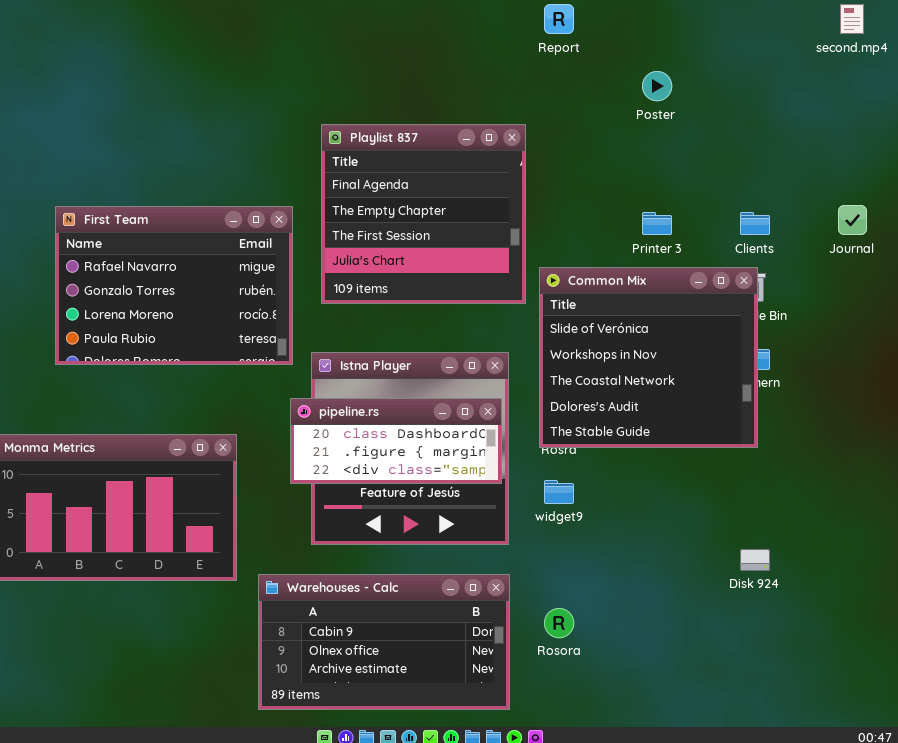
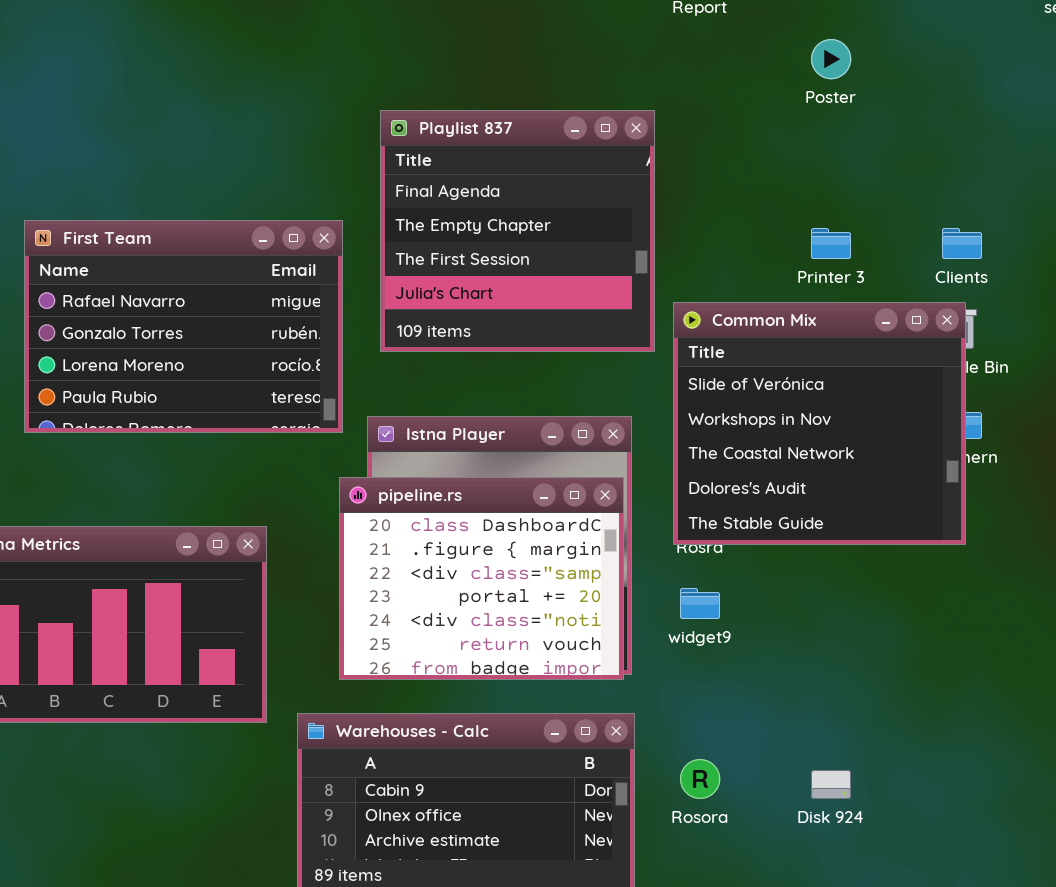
pipeline.rs: [290,398,502,484] -> [339,477,624,680], resized
Disk 924: [740,549,770,571] -> [811,770,851,799], moved

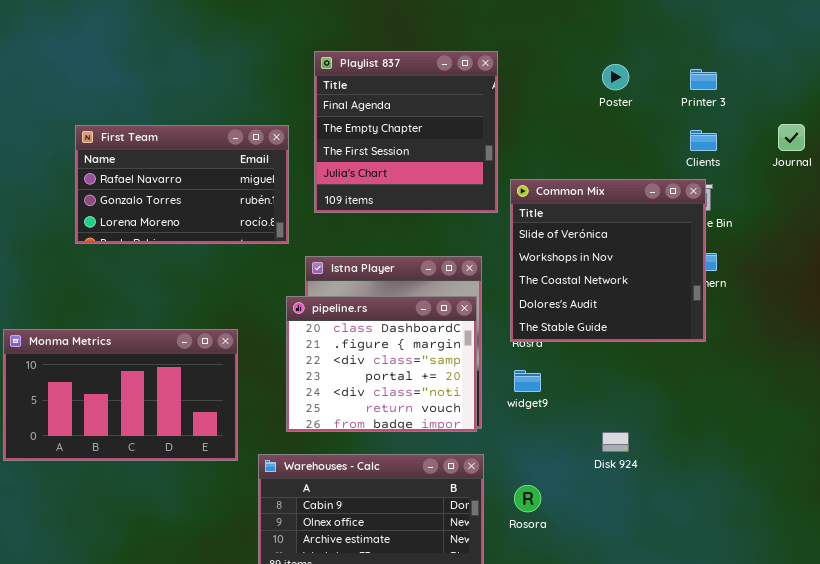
Poster: [811,39,851,79] -> [602,64,629,90], moved
First Team: [24,220,343,433] -> [75,125,289,244], resized
Printer 3: [811,228,851,259] -> [690,69,717,90], moved
Disk 924: [811,770,851,799] -> [602,432,629,452], moved

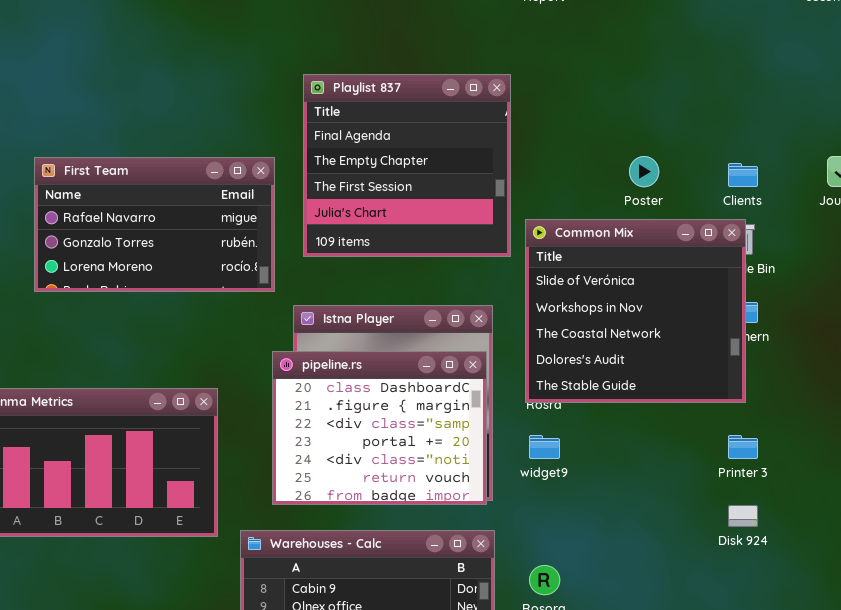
Poster: [602,64,629,90] -> [629,156,659,187], moved
Printer 3: [690,69,717,90] -> [728,435,758,459], moved
Disk 924: [602,432,629,452] -> [728,505,758,527], moved

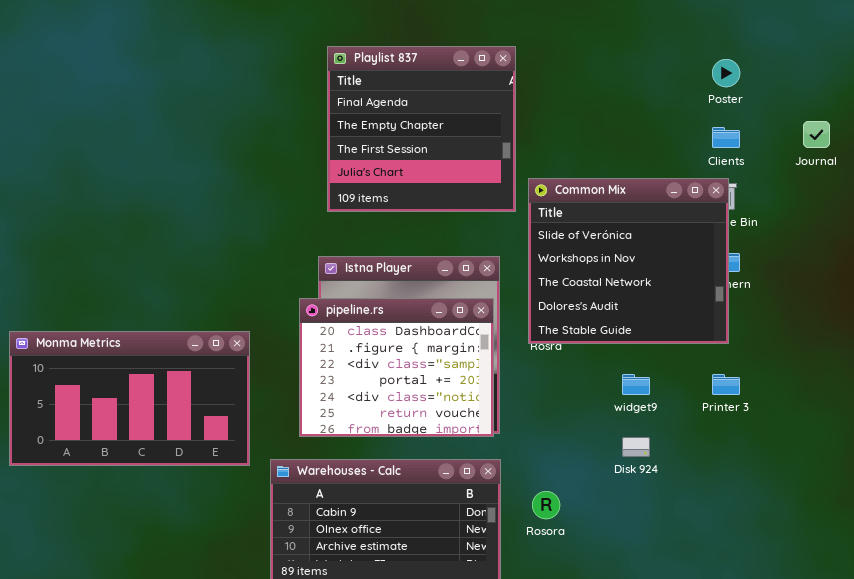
Poster: [629,156,659,187] -> [712,59,740,87], moved
First Team: [34,157,275,292] -> none, closed
widget9: [529,435,560,459] -> [622,374,650,395], moved
Disk 924: [728,505,758,527] -> [622,437,650,457], moved

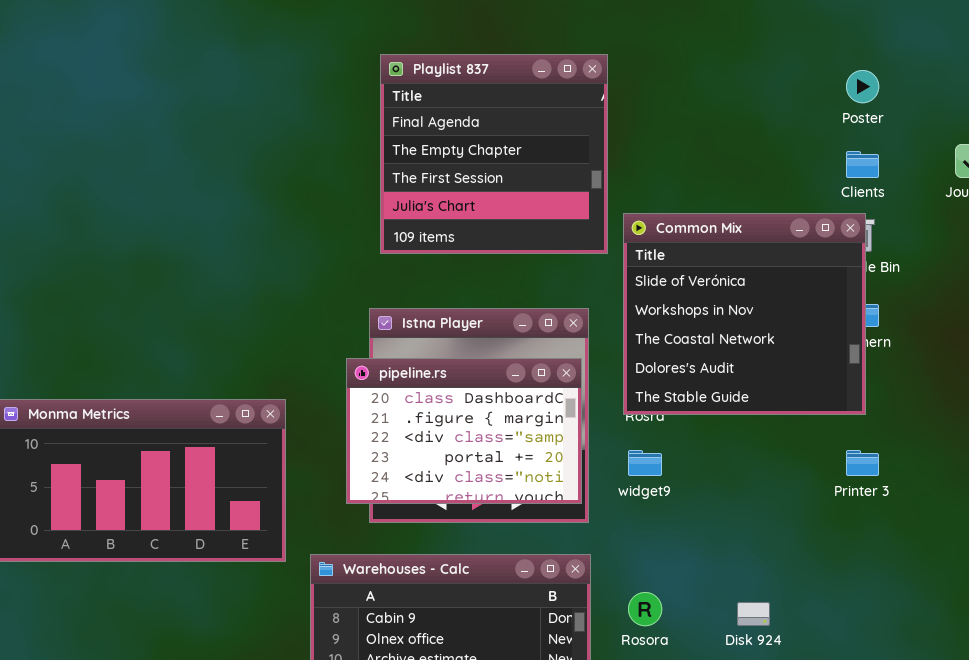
pipeline.rs: [299,298,494,437] -> [346,358,582,504], resized
widget9: [622,374,650,395] -> [628,450,662,476], moved
Disk 924: [622,437,650,457] -> [737,602,770,626], moved

